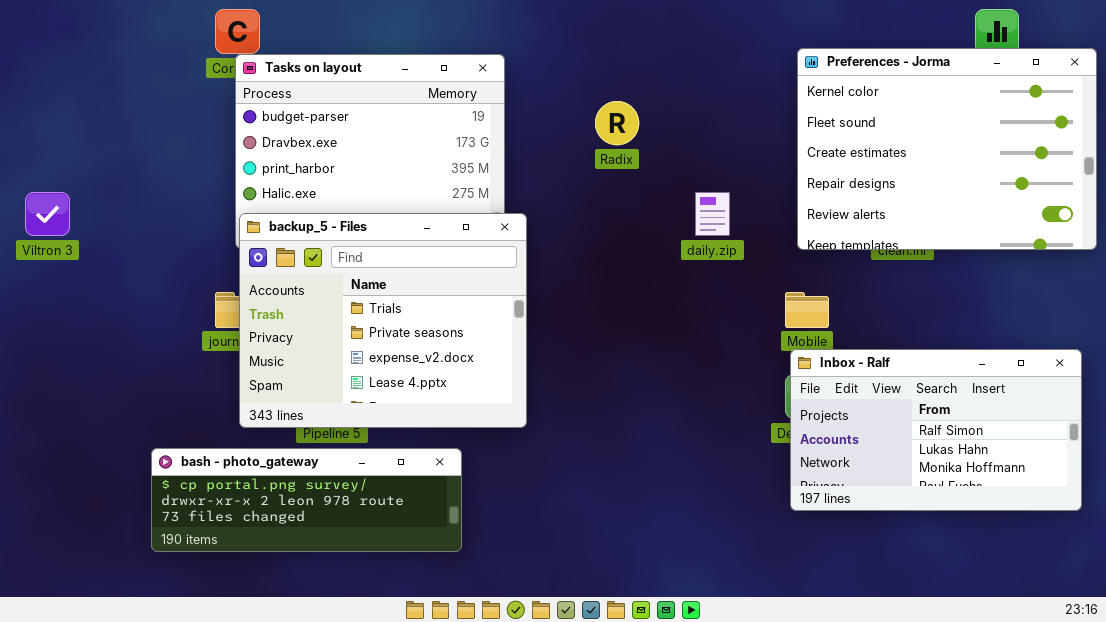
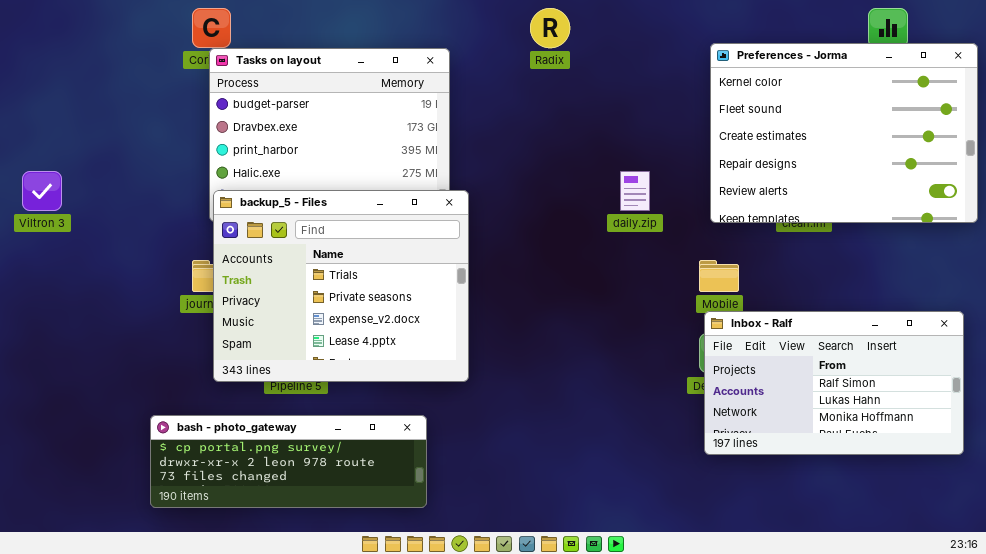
Radix: [595,101,639,145] -> [530,8,570,48], moved
bash - photo_gateway: [151,448,462,552] -> [150,415,427,508], moved

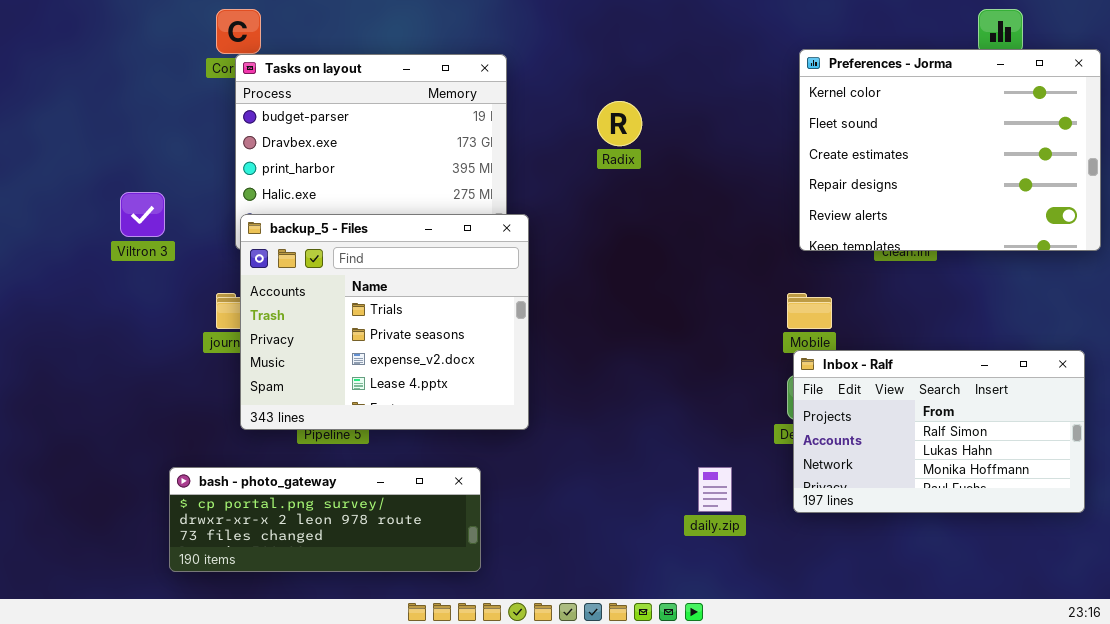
Radix: [530,8,570,48] -> [597,101,642,146], moved
Viltron 3: [22,171,62,211] -> [120,192,165,237], moved
daily.zip: [620,171,650,211] -> [698,467,732,512], moved

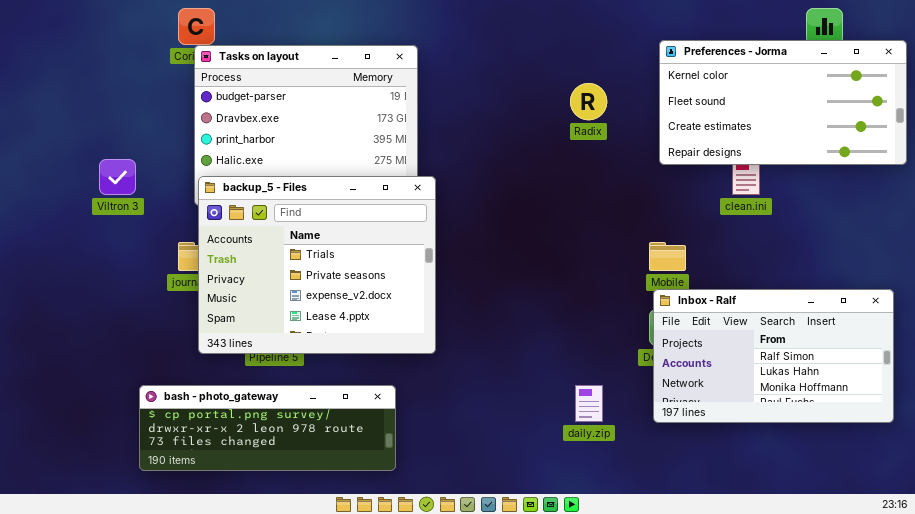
Preferences - Jorma: [799,49,1101,251] -> [659,40,907,165], resized
Radix: [597,101,642,146] -> [570,83,607,120], moved

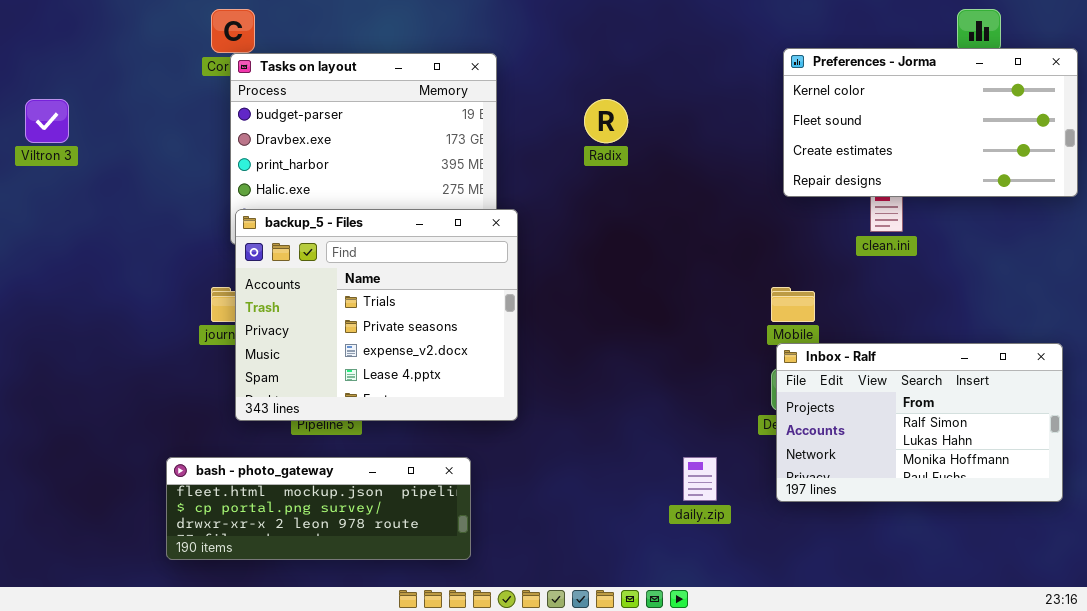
Radix: [570,83,607,120] -> [584,99,628,143], moved
Viltron 3: [99,159,136,195] -> [25,99,69,143], moved
bash - photo_gateway: [139,385,396,471] -> [166,457,471,560], scrolled up 1 row

